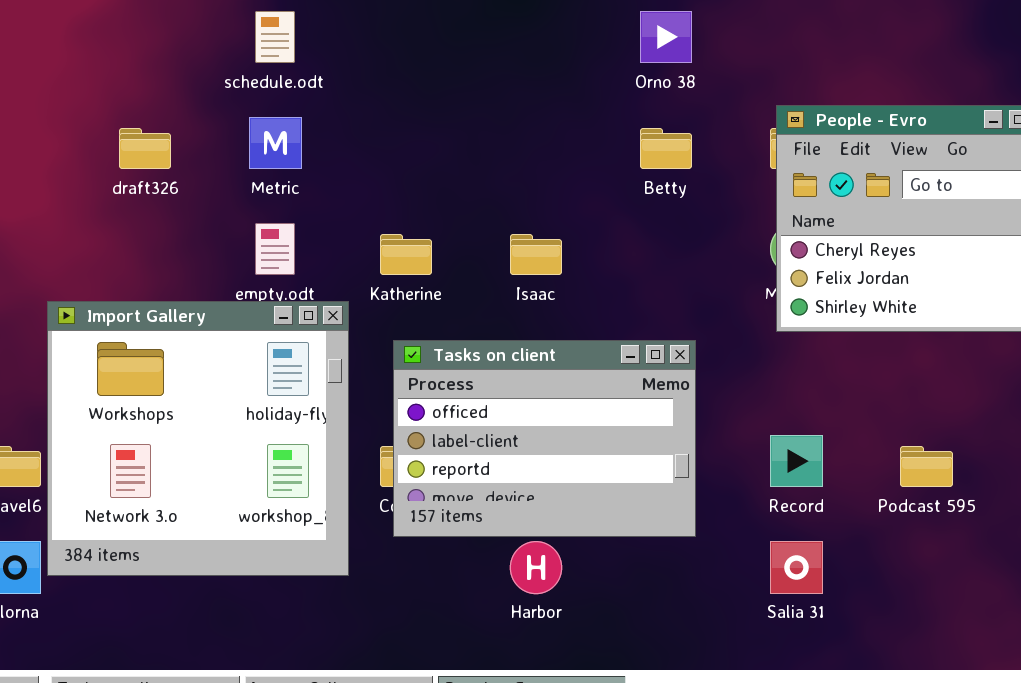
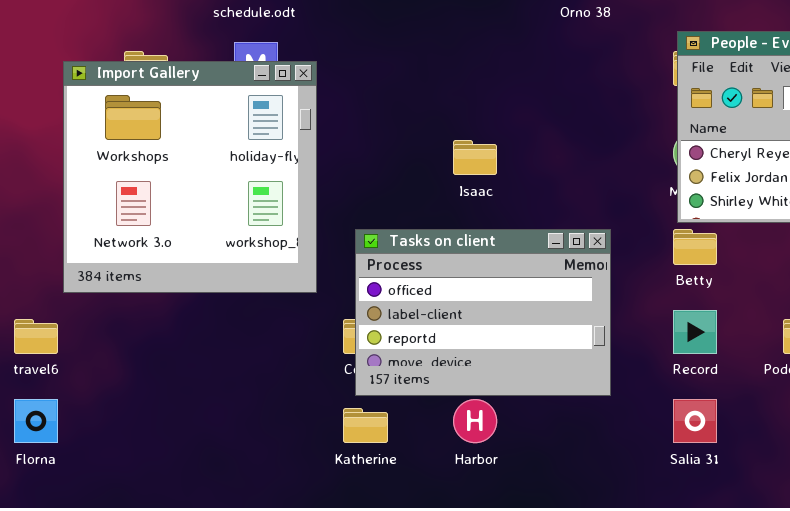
Betty: [640,128,692,169] -> [673,229,717,265], moved
Katherine: [380,234,432,275] -> [343,408,388,443], moved
Import Gallery: [47,301,349,576] -> [63,61,317,293], moved

